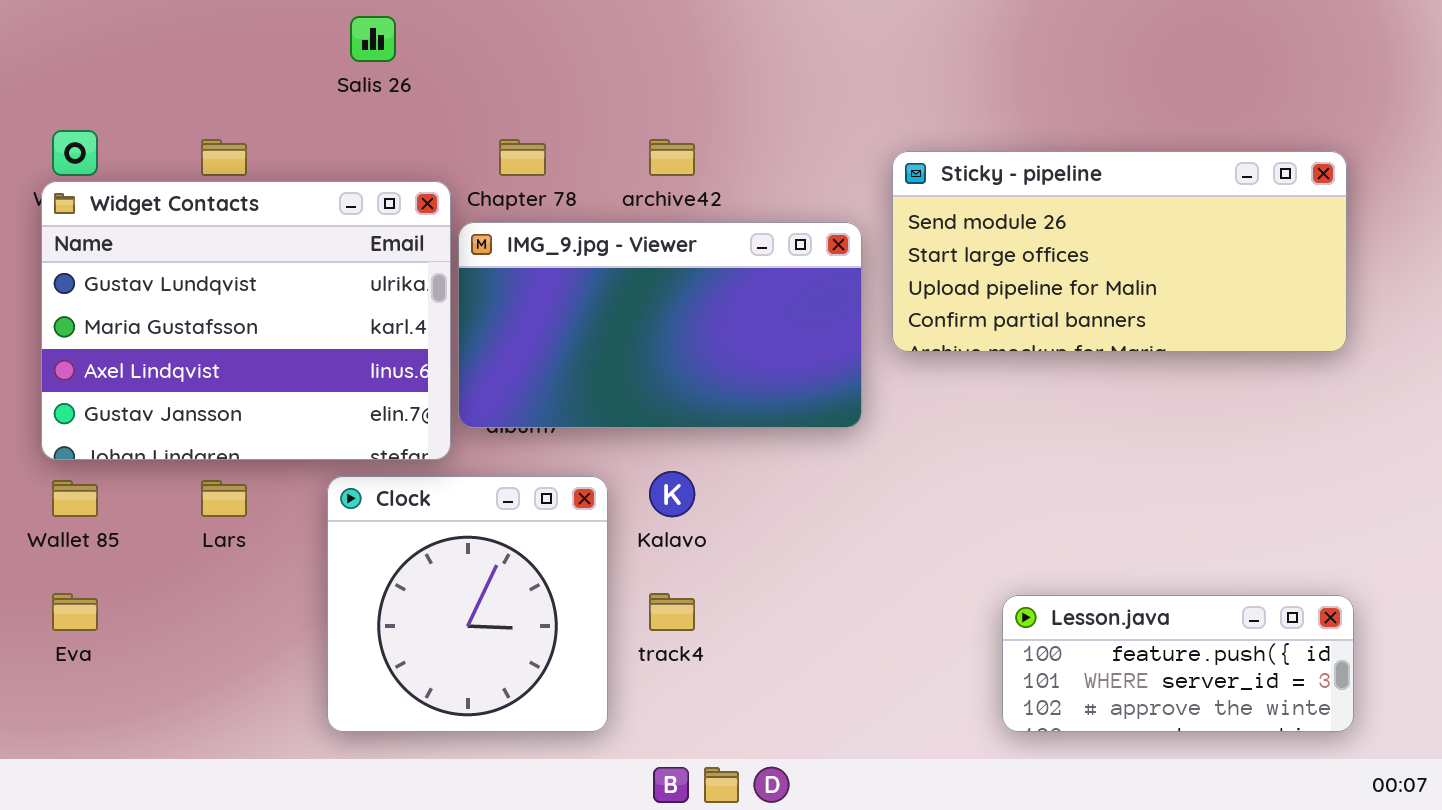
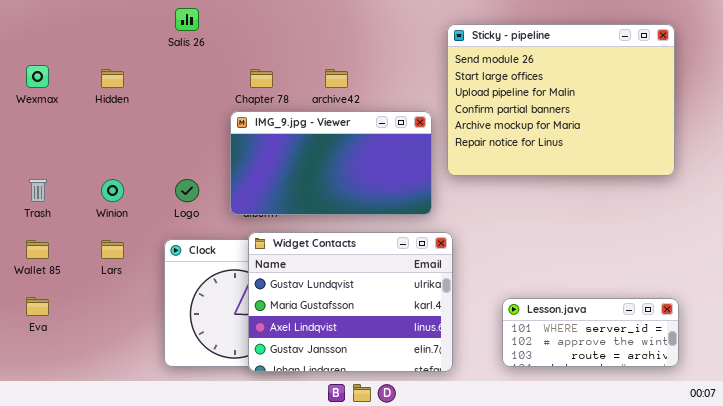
Sticky - pipeline: [892,151,1347,352] -> [447,24,675,176], resized
Widget Contacts: [41,181,451,460] -> [248,232,453,372], moved
Lesson.java: [1002,595,1354,732] -> [502,298,679,367], scrolled down 1 row

